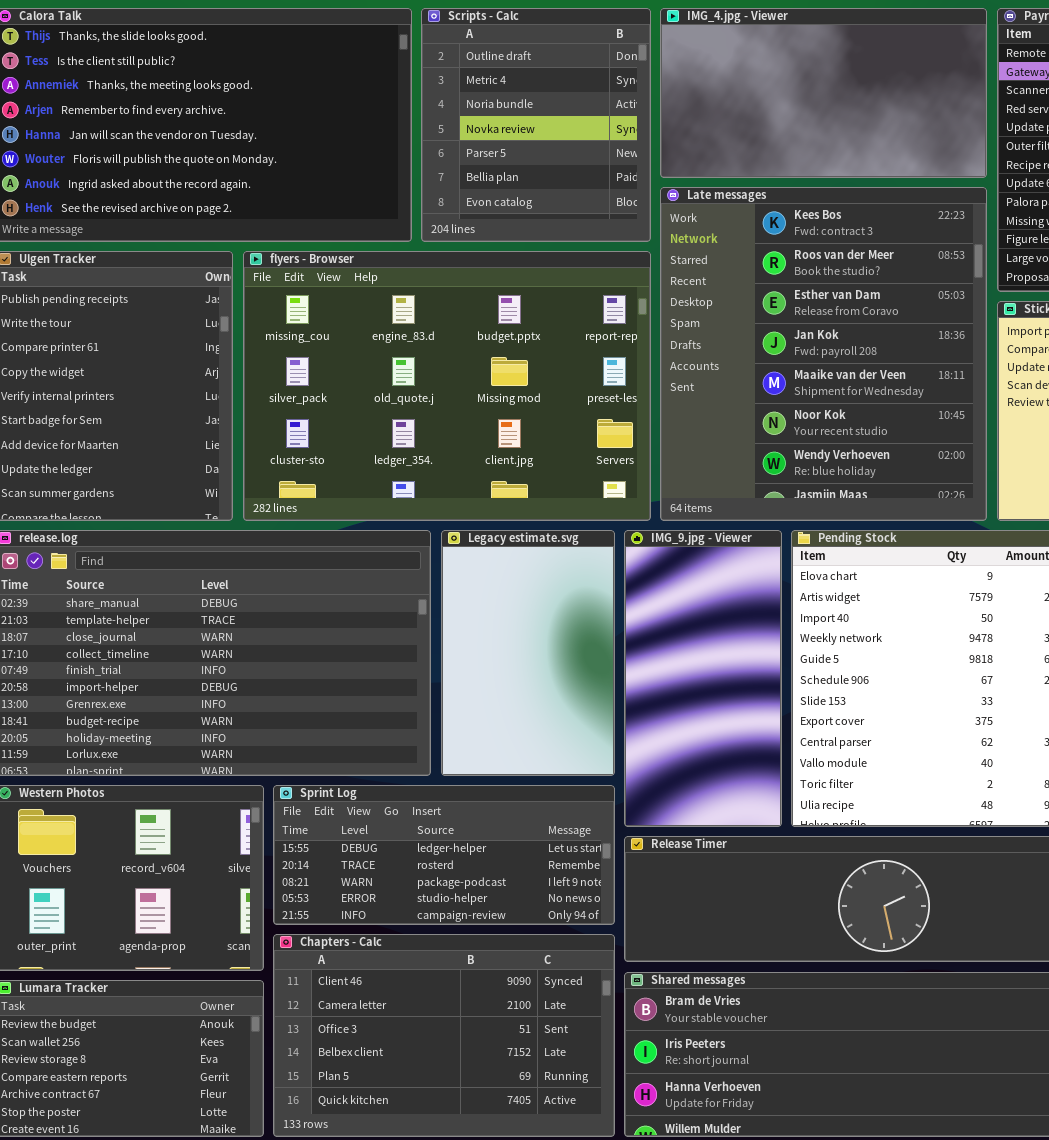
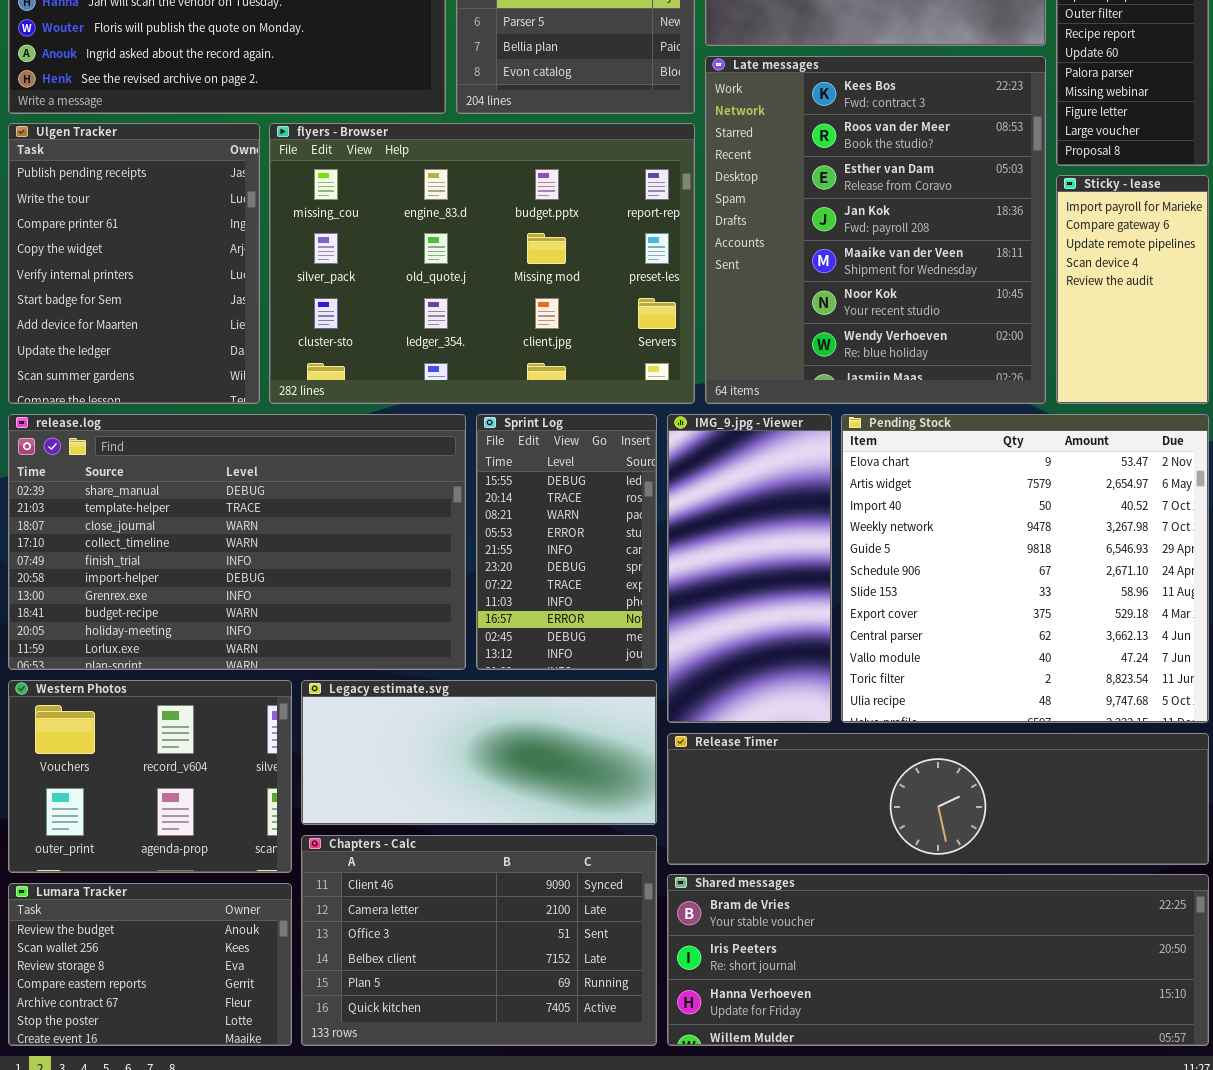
Legacy estimate.svg: [441,530,615,776] -> [301,680,657,825], moved, resized
Sprint Log: [273,785,615,925] -> [476,414,657,670], moved, resized

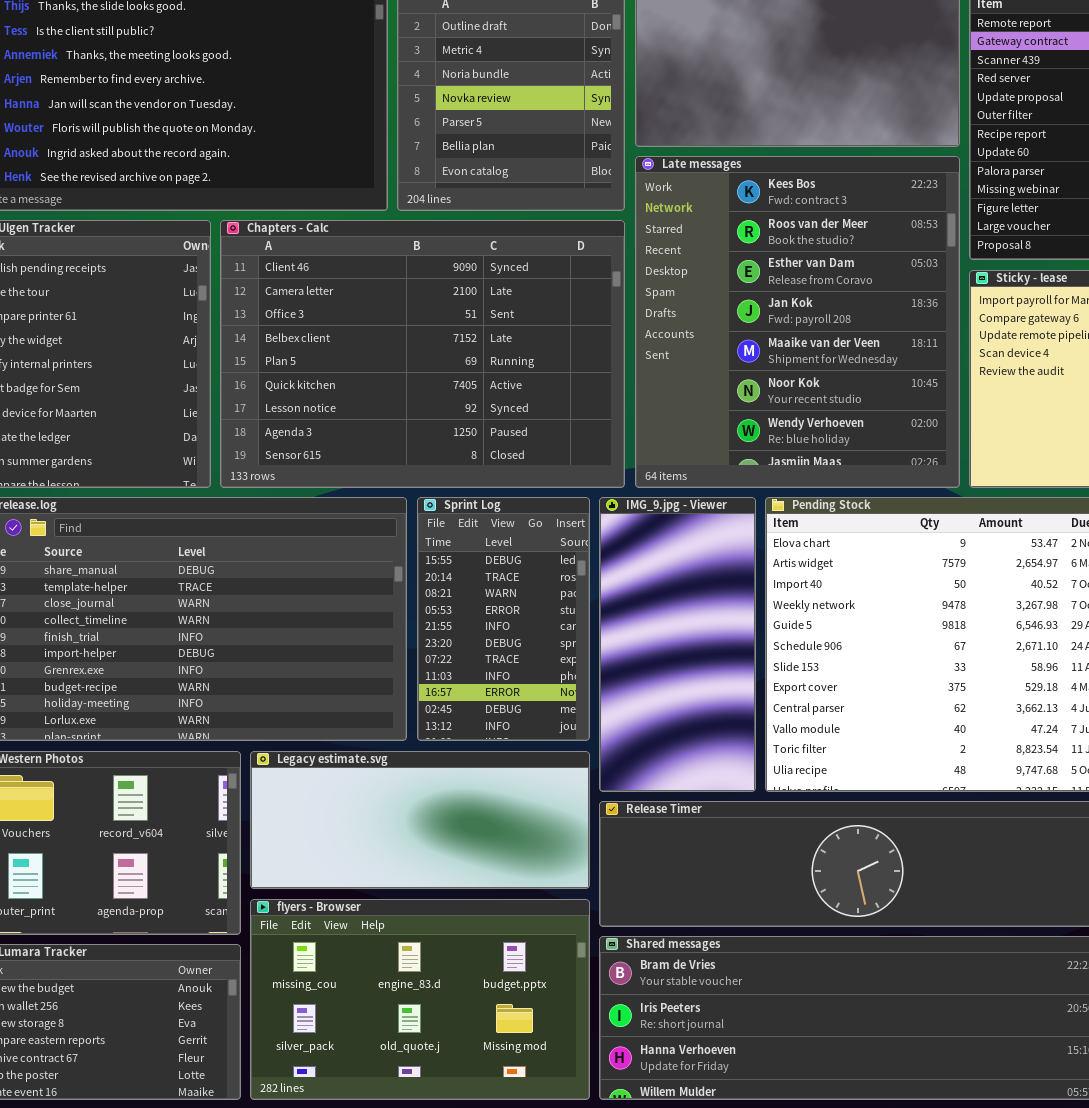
flyers - Browser: [269,123,695,404] -> [250,899,590,1100], moved, resized
Chapters - Calc: [301,835,657,1046] -> [220,220,625,488], moved, resized

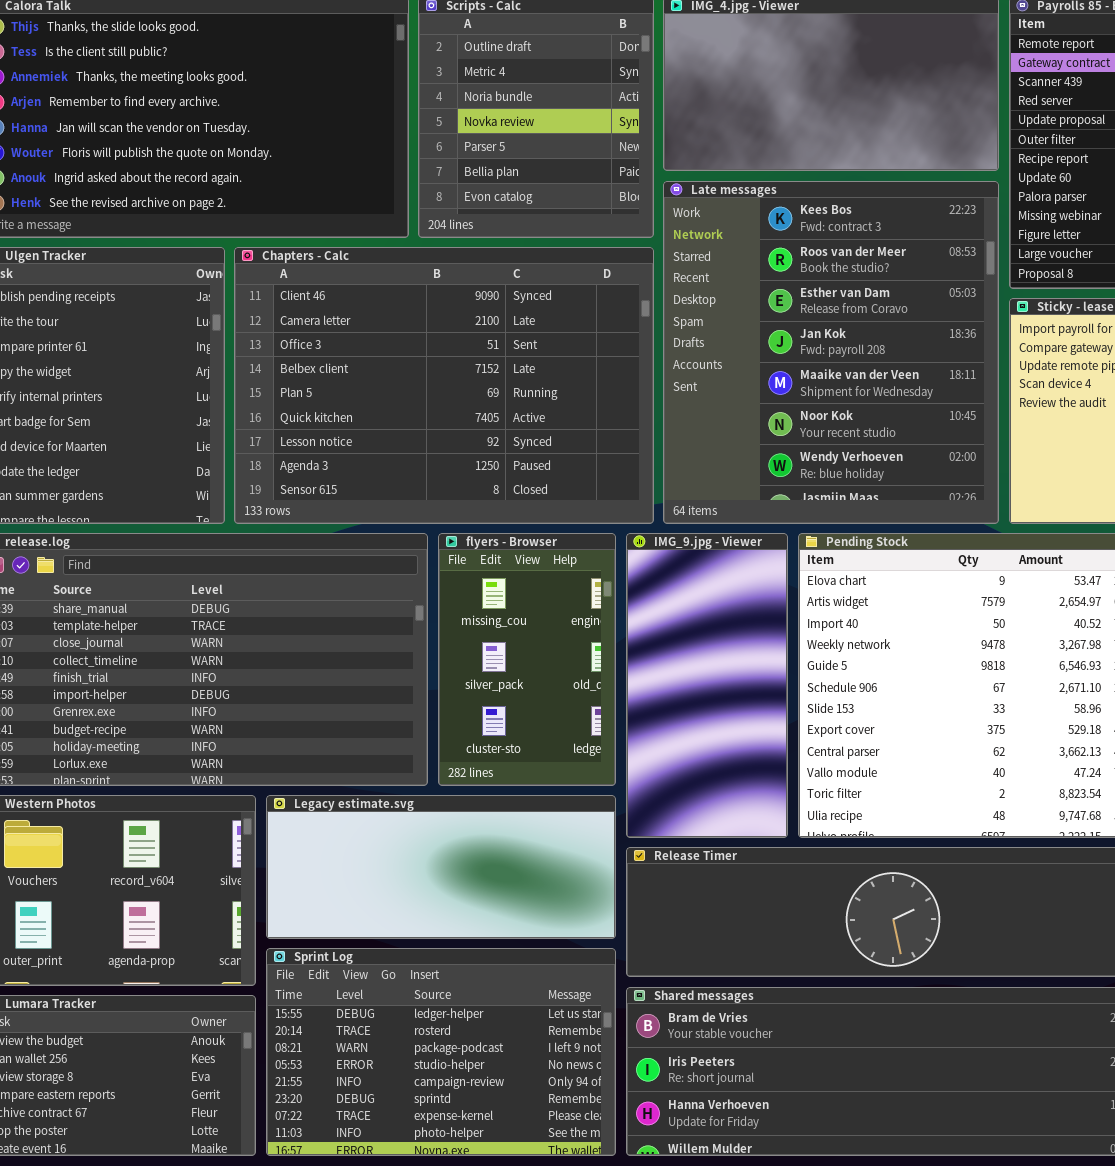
Sprint Log: [417,497,590,741] -> [266,948,616,1156], moved, resized
flyers - Browser: [250,899,590,1100] -> [438,533,616,786], moved, resized

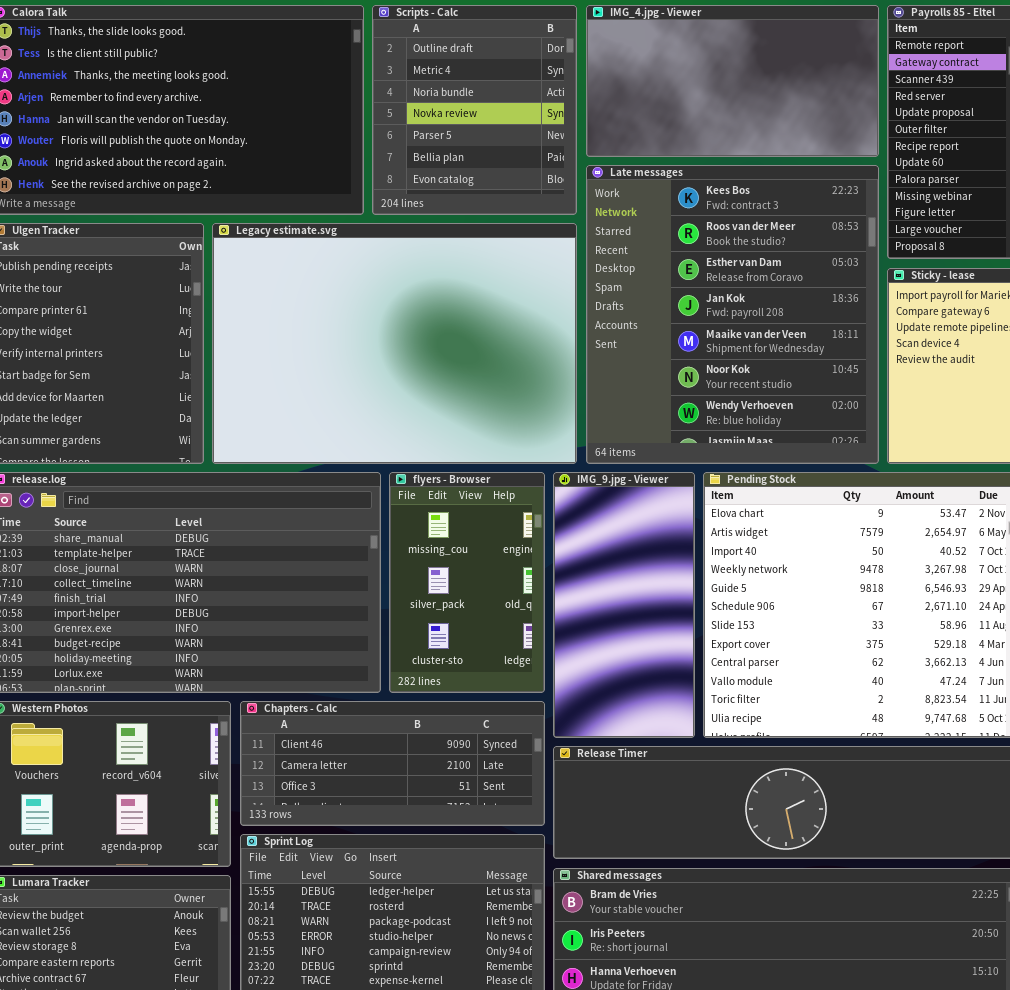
Chapters - Calc: [234,247,654,524] -> [240,701,545,826], moved, resized
Legacy estimate.svg: [266,795,616,939] -> [212,223,577,464], moved, resized

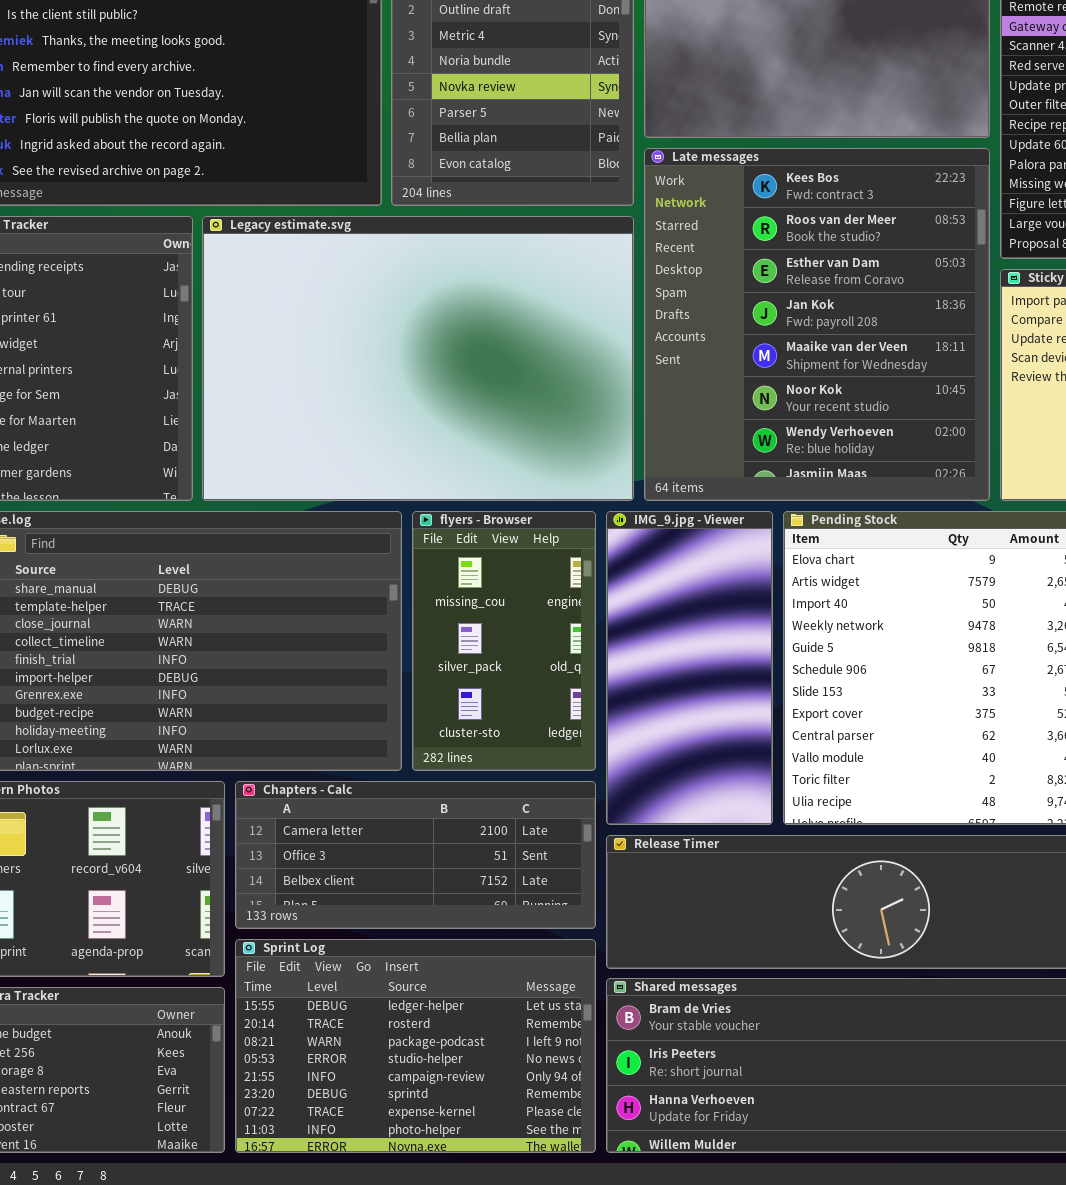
Chapters - Calc: [240,701,545,826] -> [235,781,596,929], scrolled down 1 row

